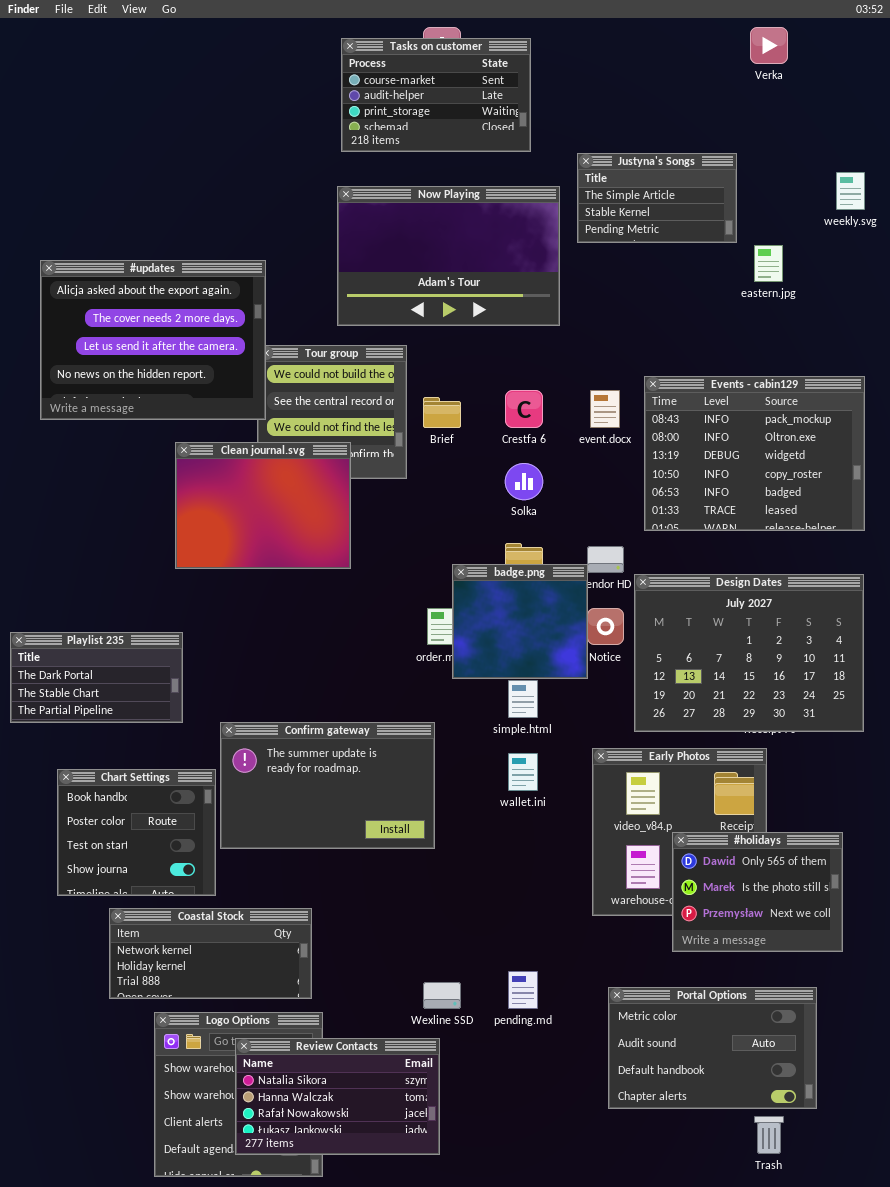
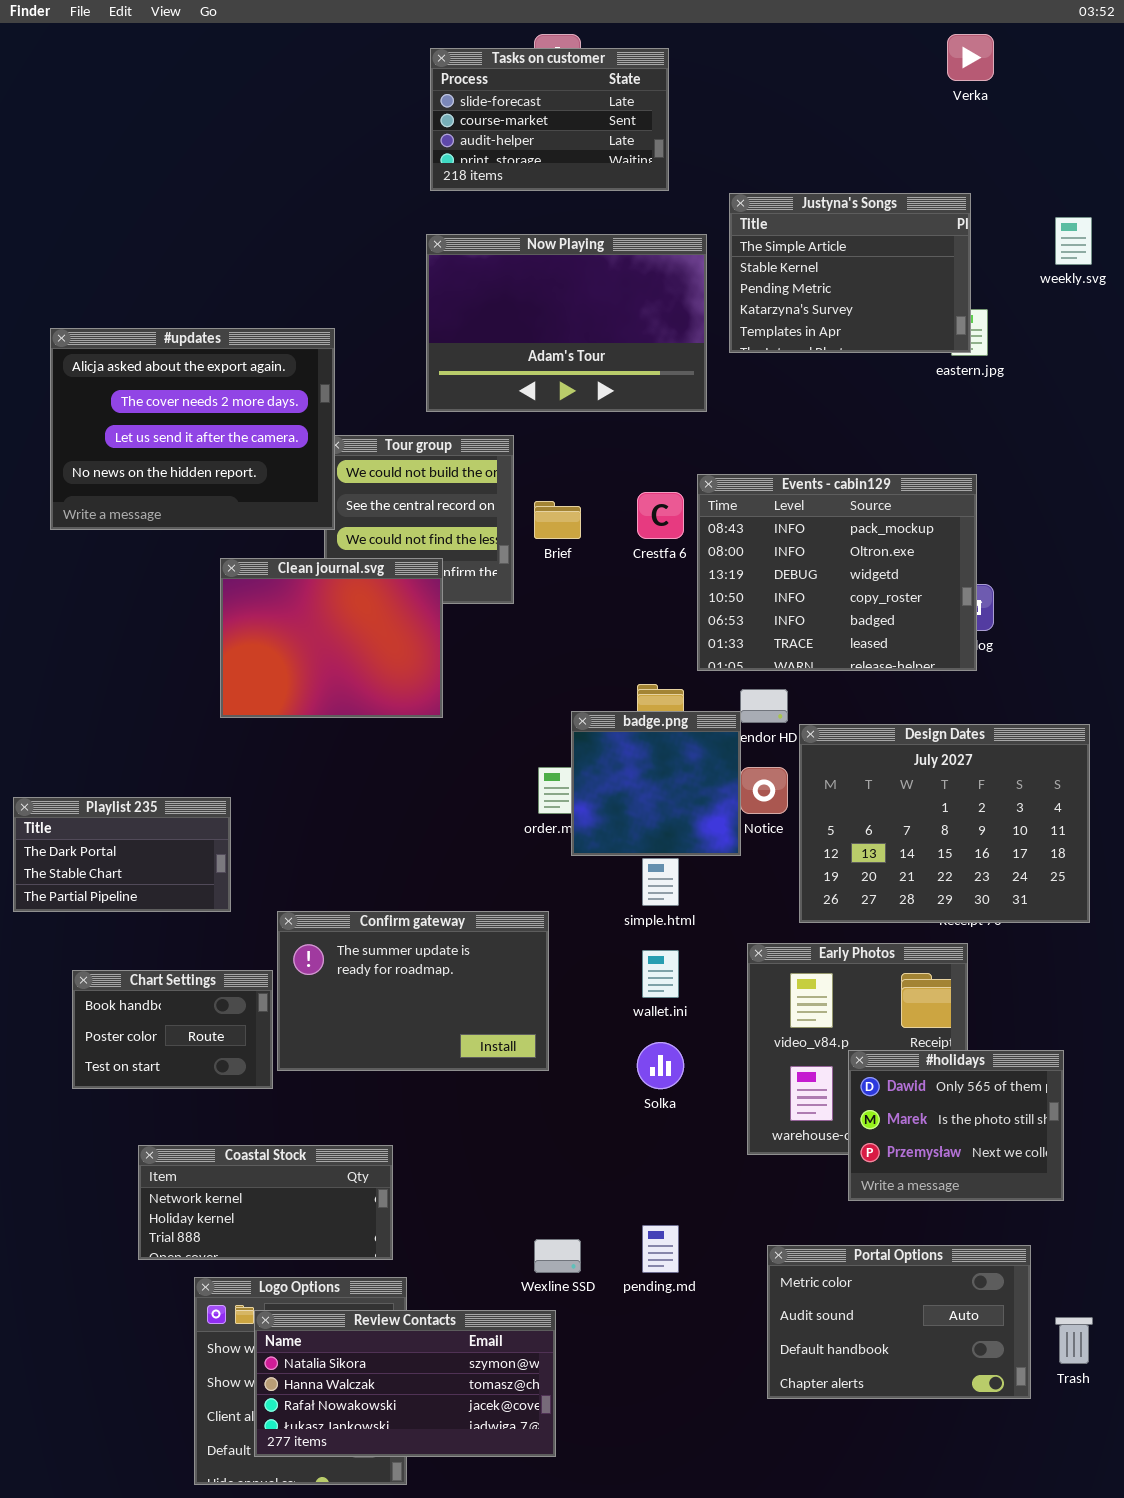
Tasks on customer: [341,38,531,152] -> [430,48,669,191], scrolled up 1 row
Justyna's Songs: [577,153,737,243] -> [729,193,971,353], resized
Events - cabin129: [644,376,865,531] -> [697,474,977,671], moved
Solka: [505,463,543,500] -> [637,1042,684,1089], moved
Chart Settings: [57,769,216,896] -> [72,970,273,1089], resized
Review Contacts: [235,1038,440,1155] -> [254,1310,556,1457], resized
Trash: [754,1116,784,1154] -> [1055,1317,1093,1364], moved

